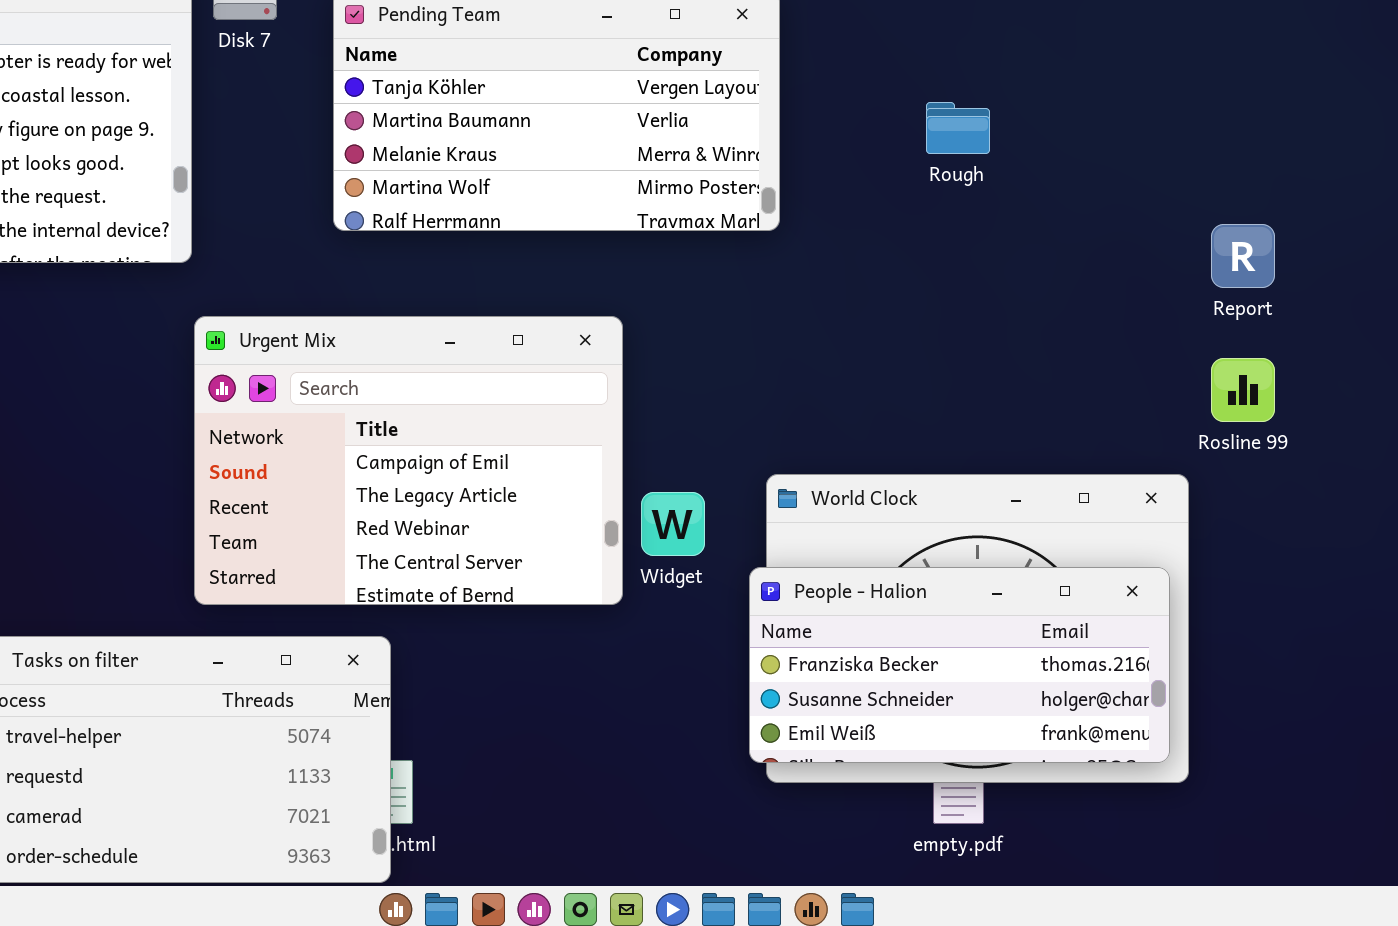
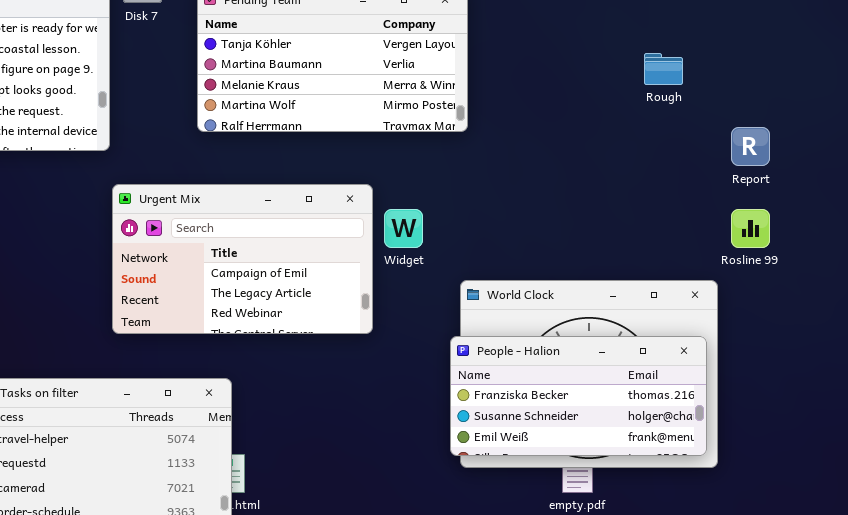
Rough: [926,102,990,154] -> [644,53,683,85], moved
Urgent Mix: [194,316,623,605] -> [112,184,373,334], resized
Widget: [641,492,705,556] -> [384,209,423,248], moved

